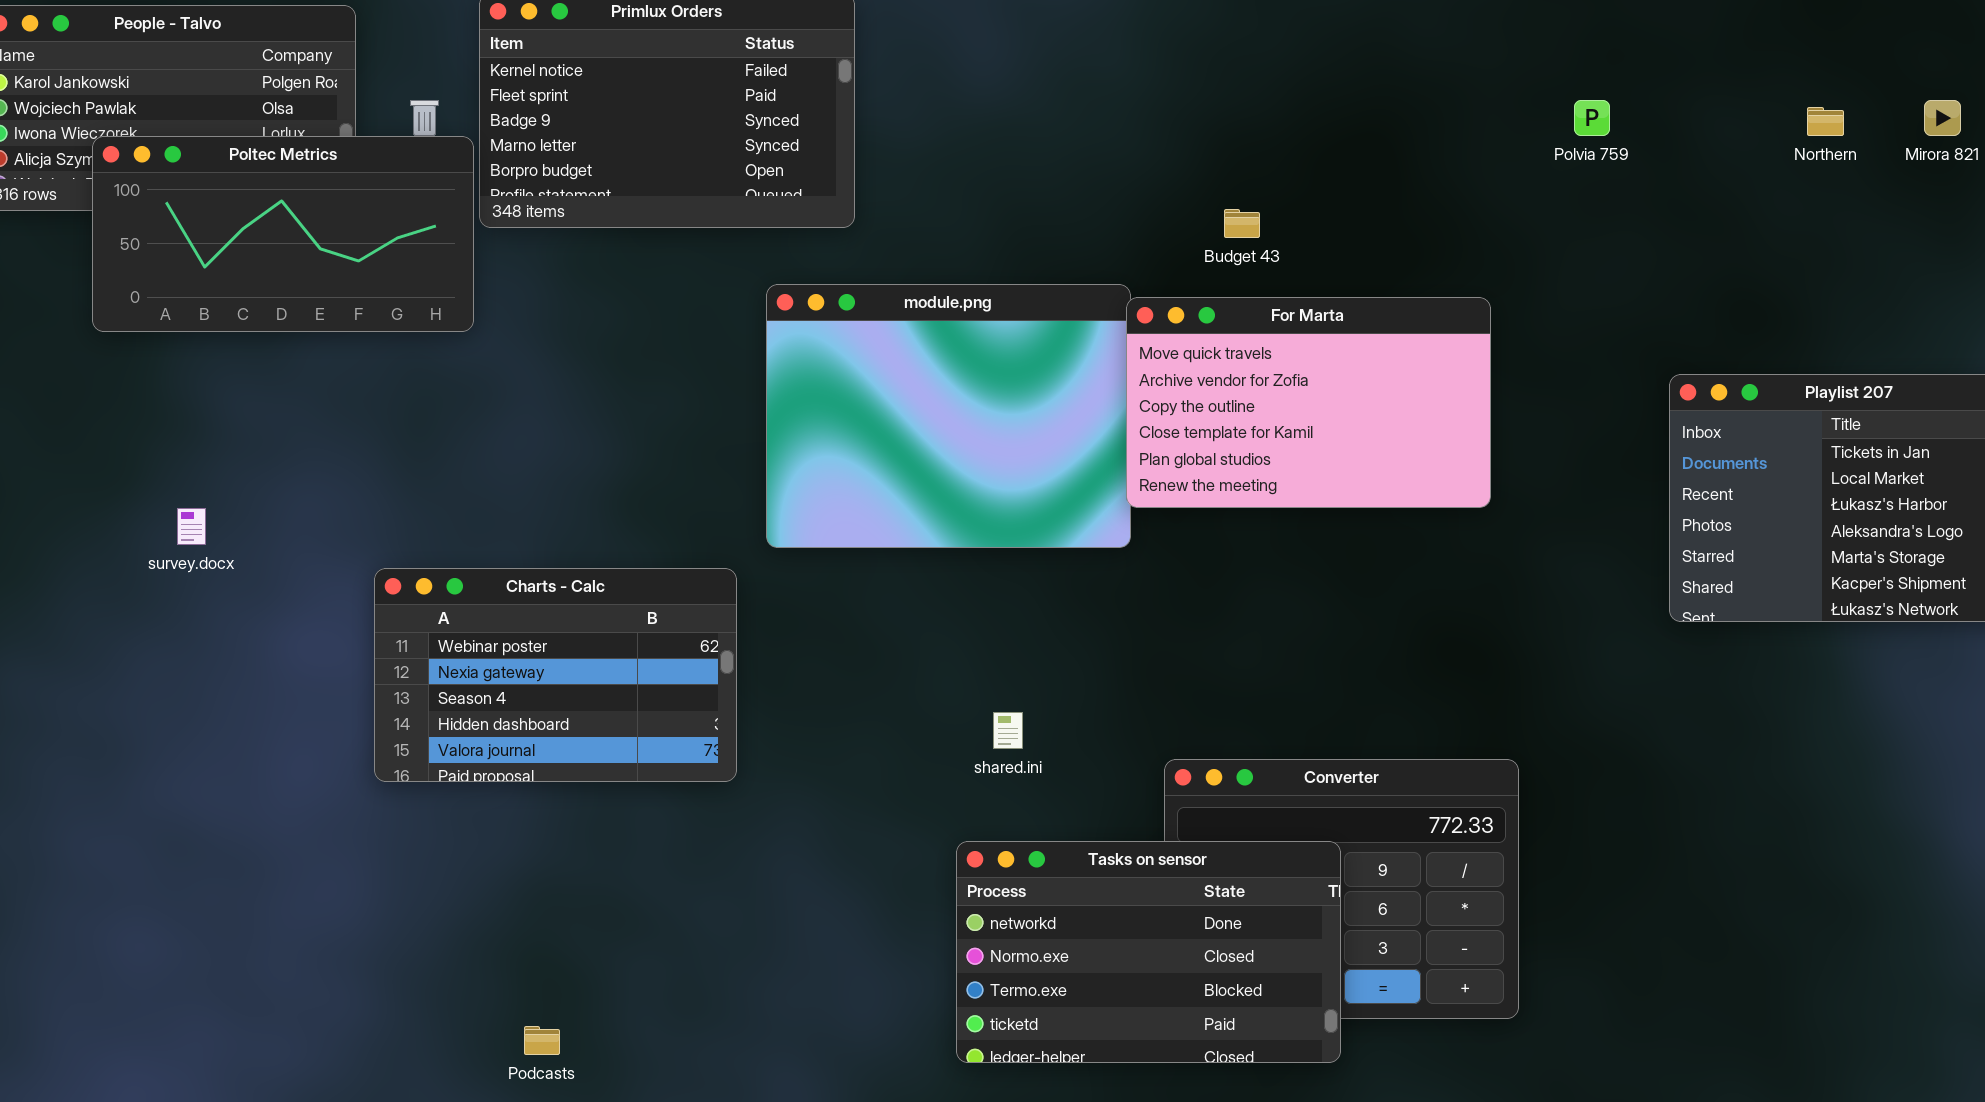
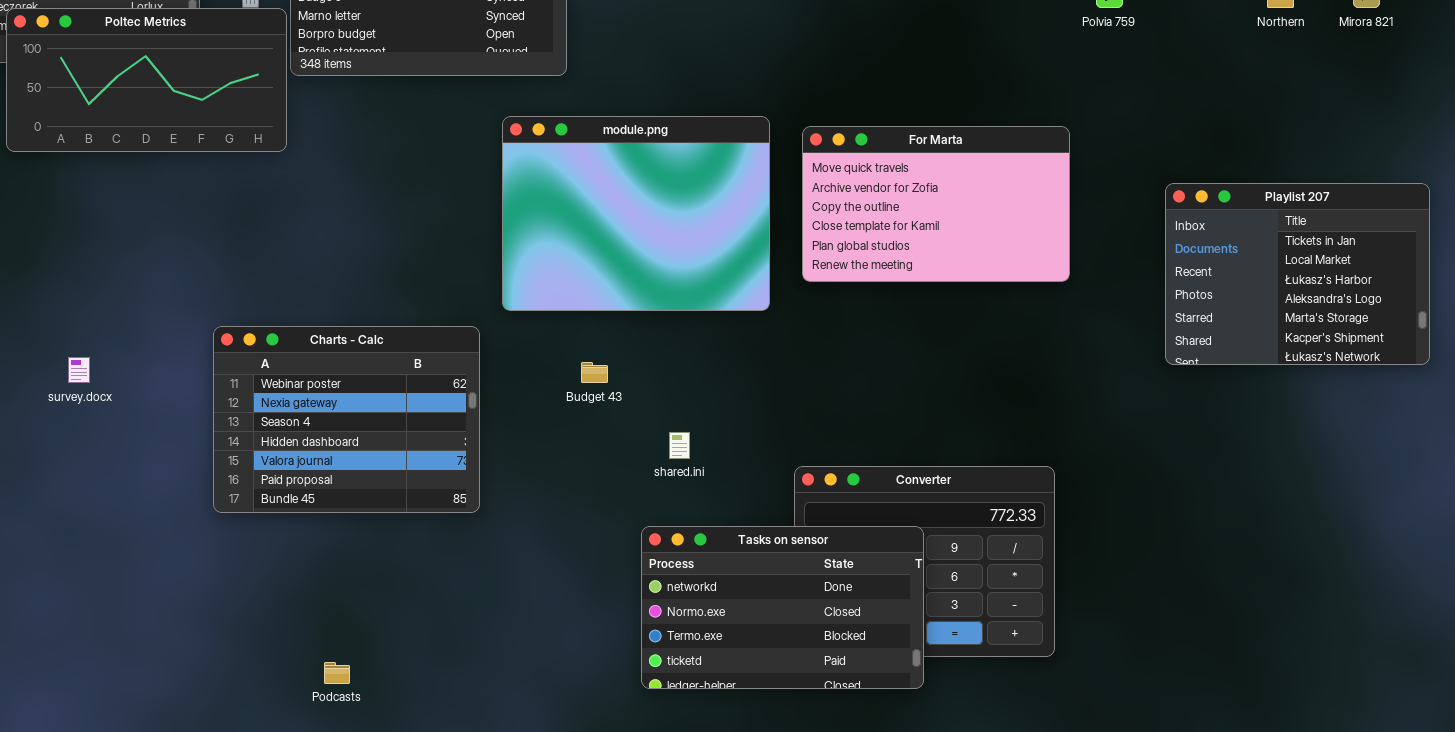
Budget 43: [1224,209,1260,238] -> [581,362,608,383], moved
For Marta: [1126,297,1491,508] -> [802,126,1070,282], moved
survey.docx: [177,508,206,545] -> [68,357,90,383], moved
Charts - Calc: [374,568,737,782] -> [213,326,480,513], resized

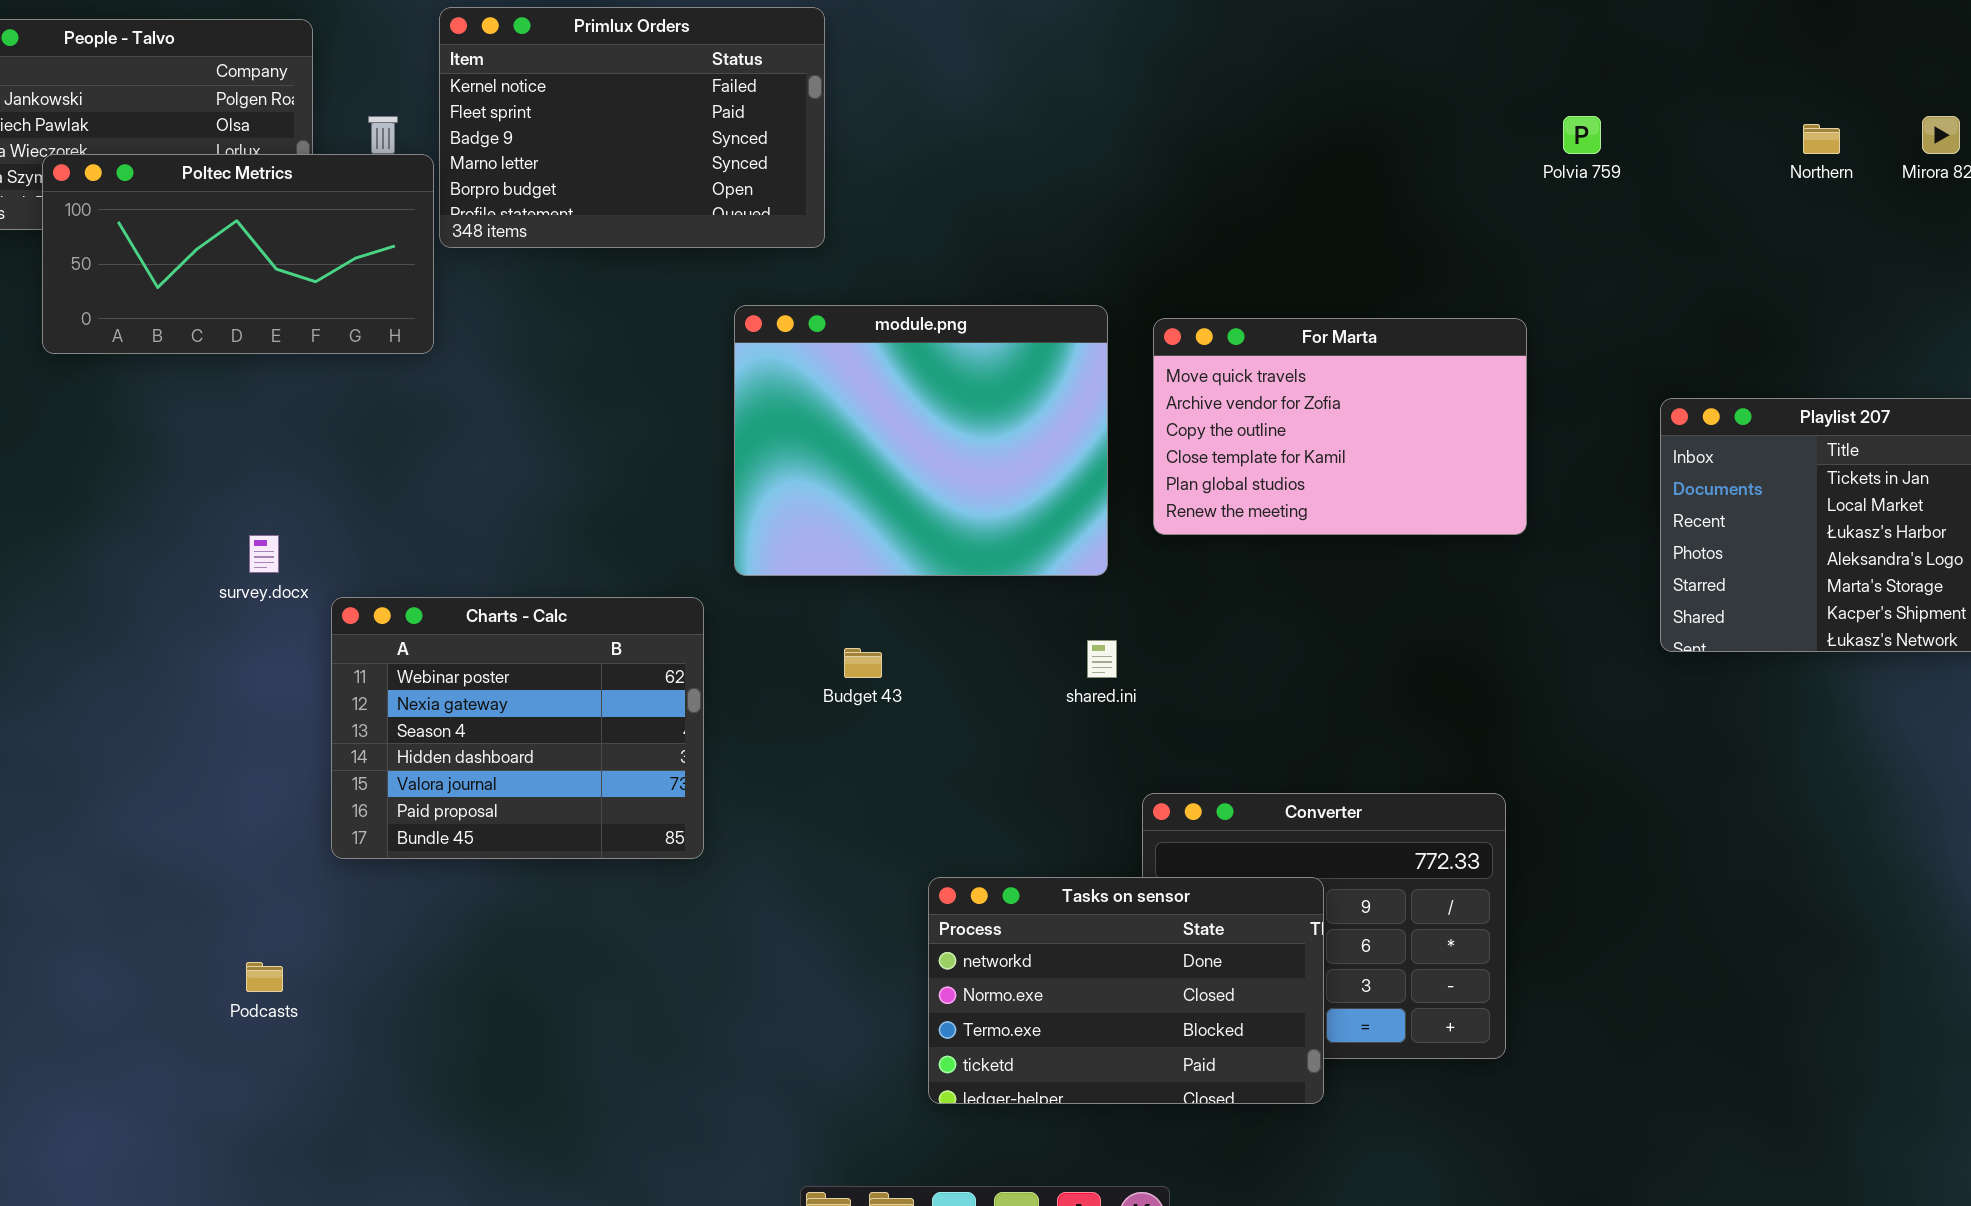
survey.docx: [68,357,90,383] -> [249,535,279,573], moved
shared.ini: [669,432,690,459] -> [1087,640,1117,678], moved
Podcasts: [324,662,350,684] -> [246,962,283,992], moved

